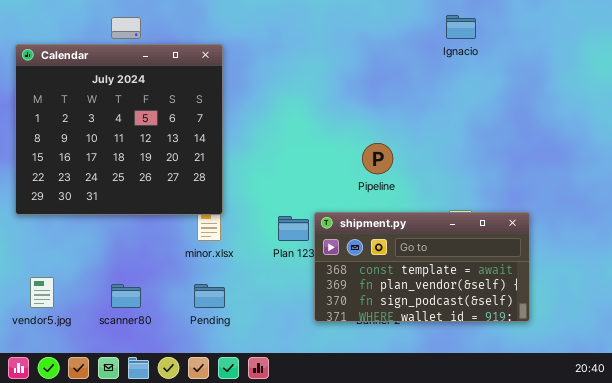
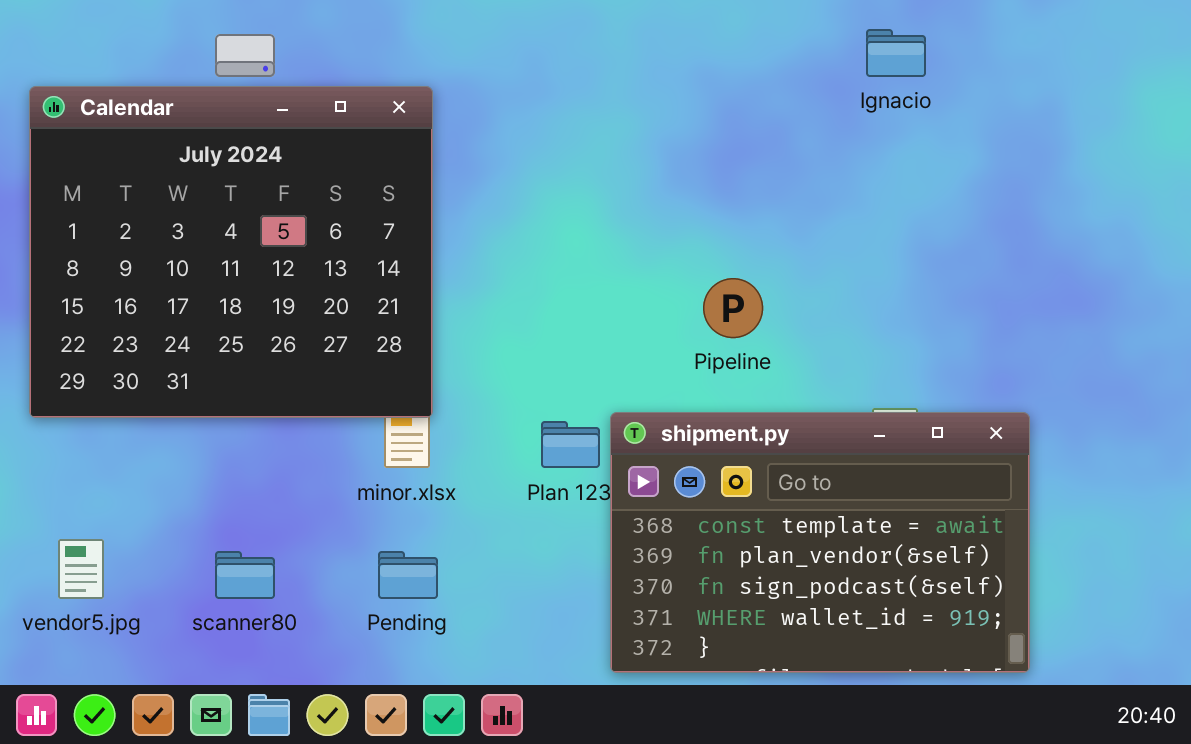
shipment.py: [314,212,530,322] -> [610,412,1030,673], resized

